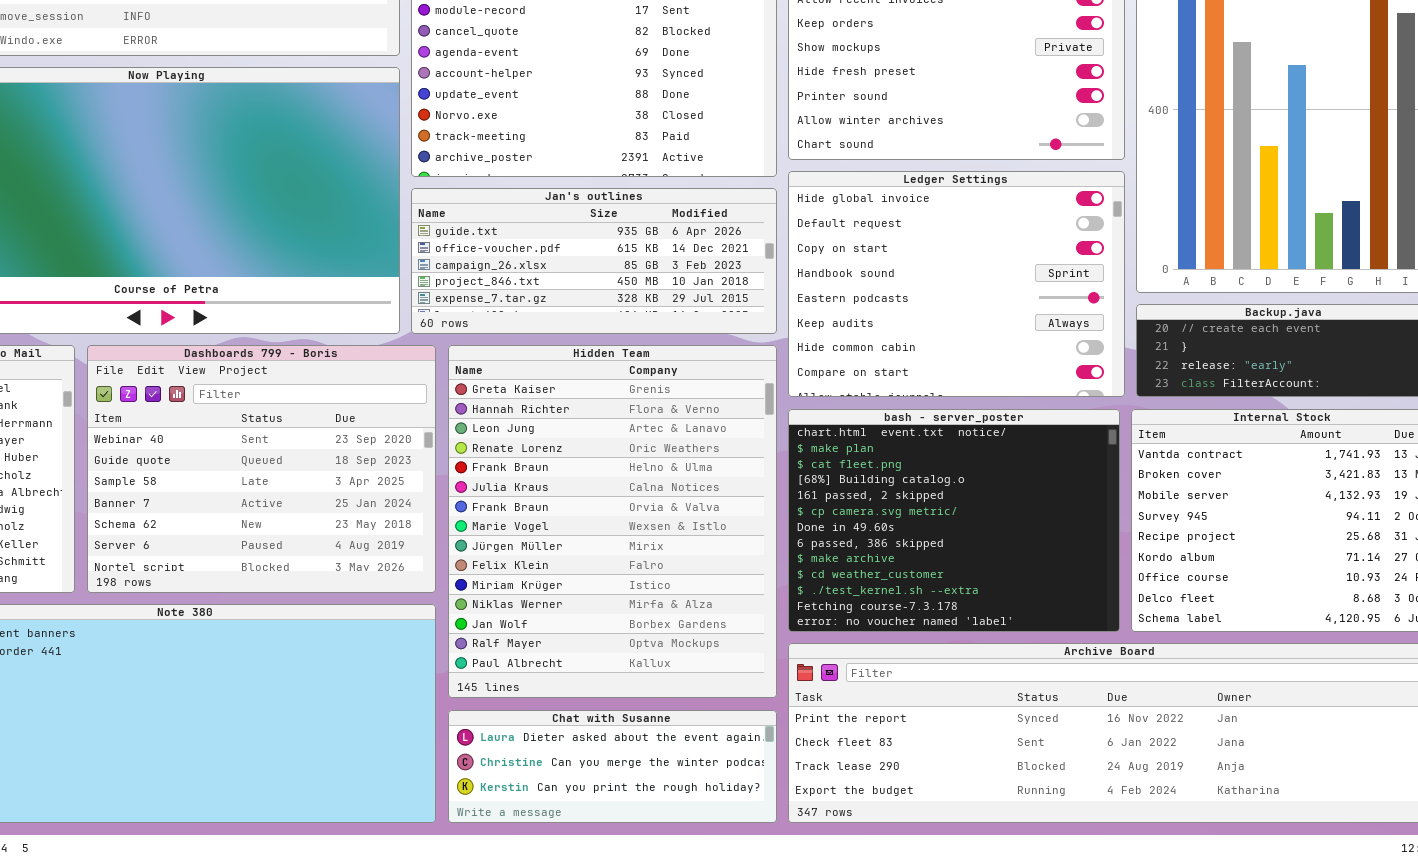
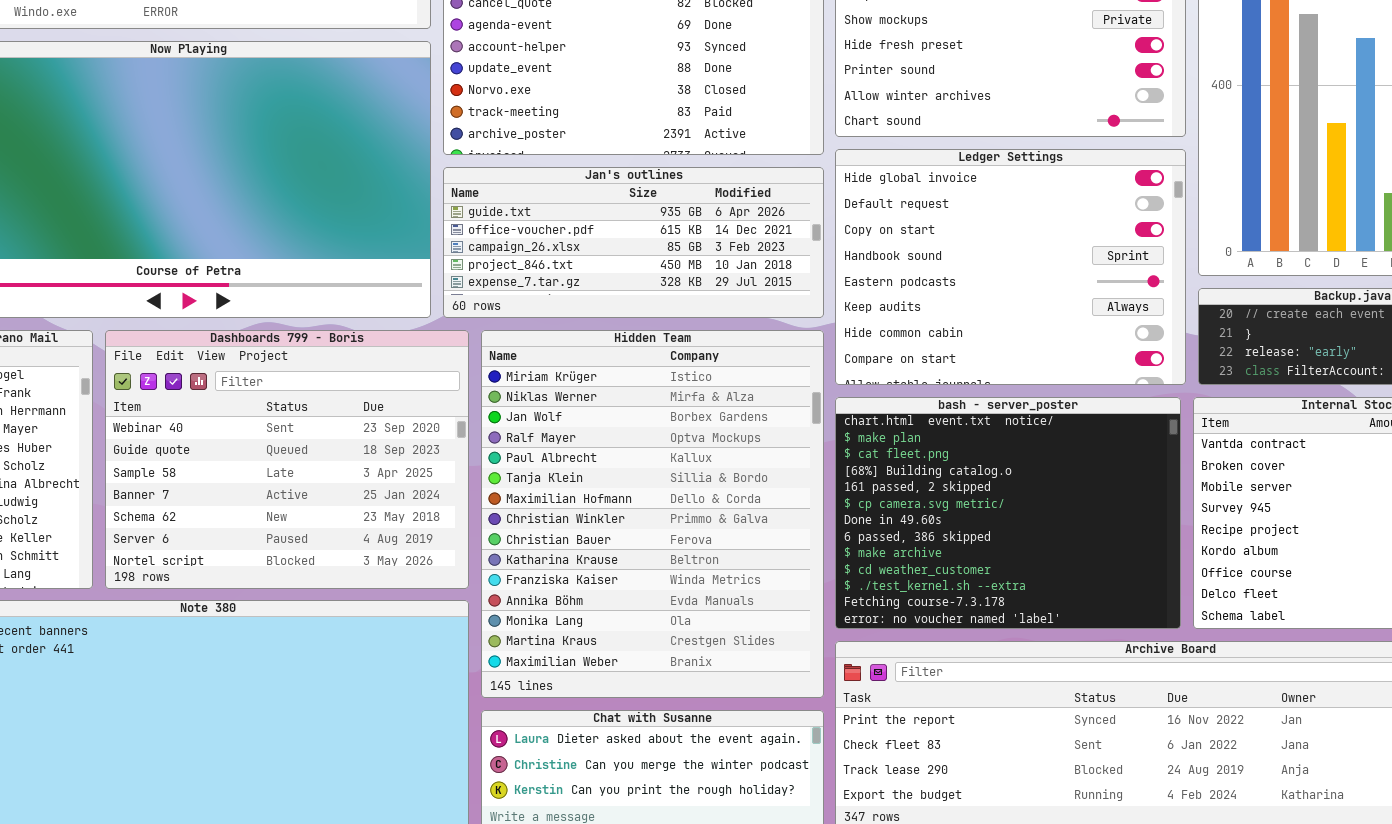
Hidden Team: [448,345,777,698] -> [481,330,824,698], scrolled down 10 rows

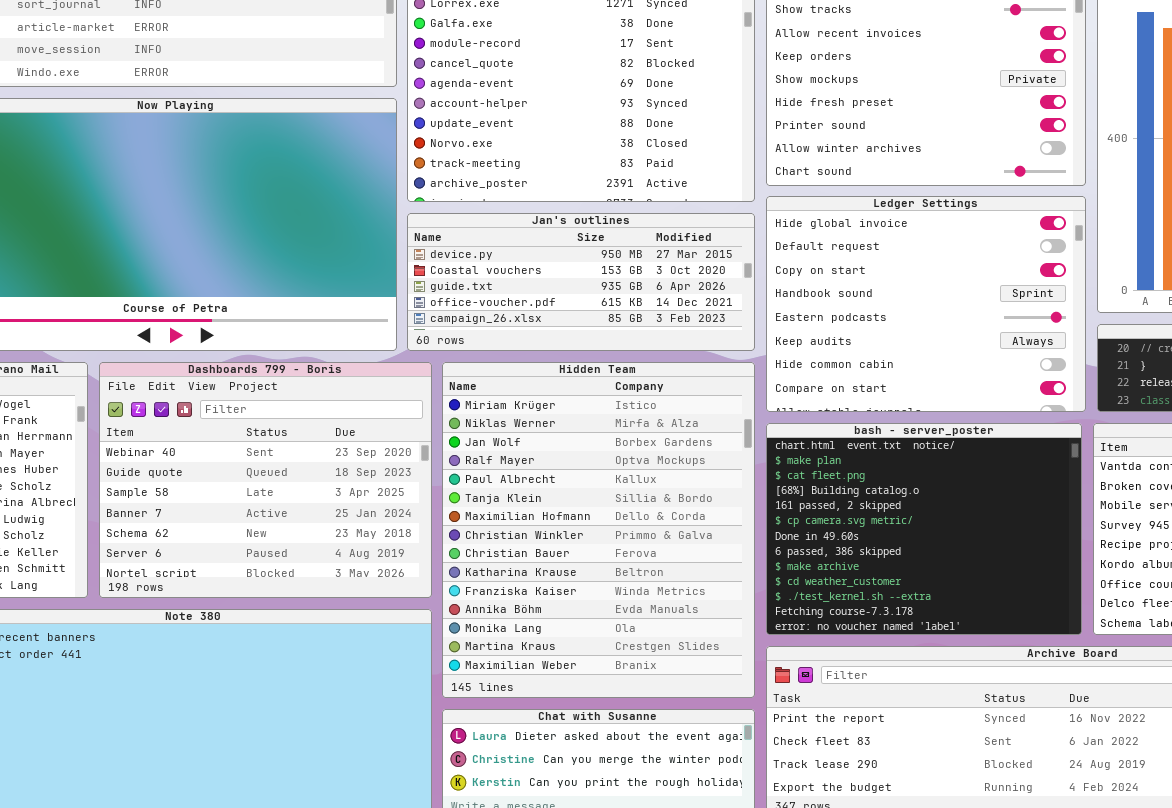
Jan's outlines: [443,167,824,318] -> [407,213,755,351], scrolled up 2 rows

